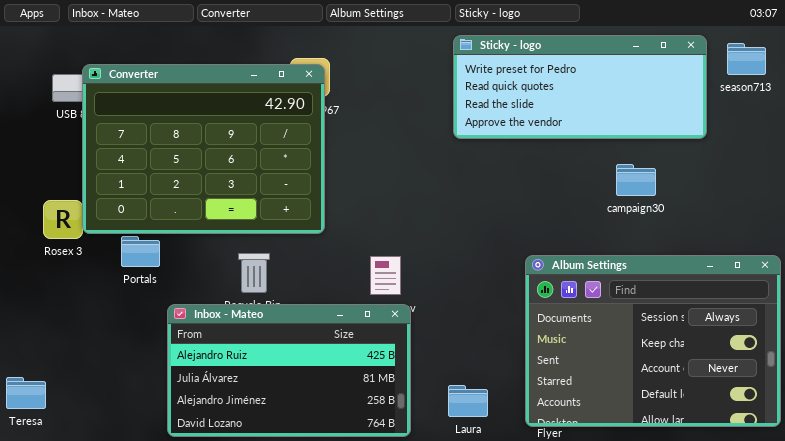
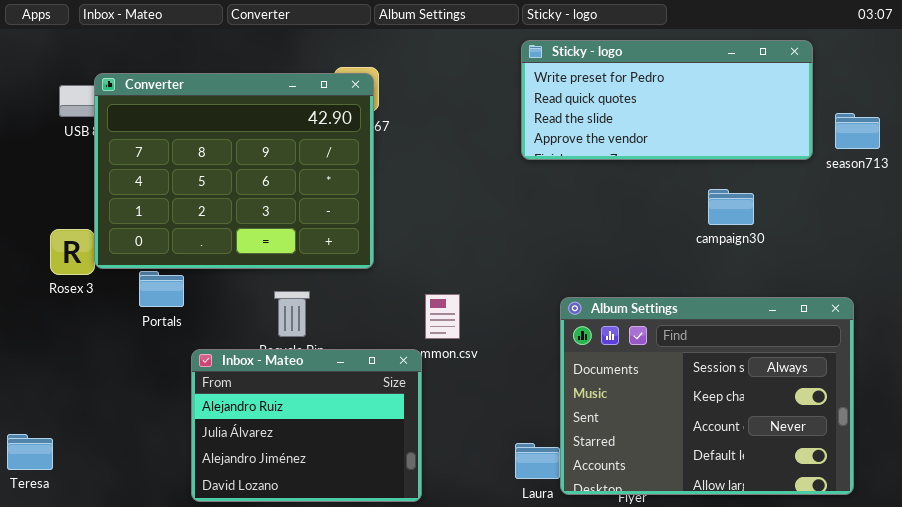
season713: [727,43,766,75] -> [835,113,880,149], moved
Album Settings: [525,255,781,427] -> [560,297,854,495], moved
Inbox - Mateo: [167,304,411,437] -> [191,349,422,502], resized

